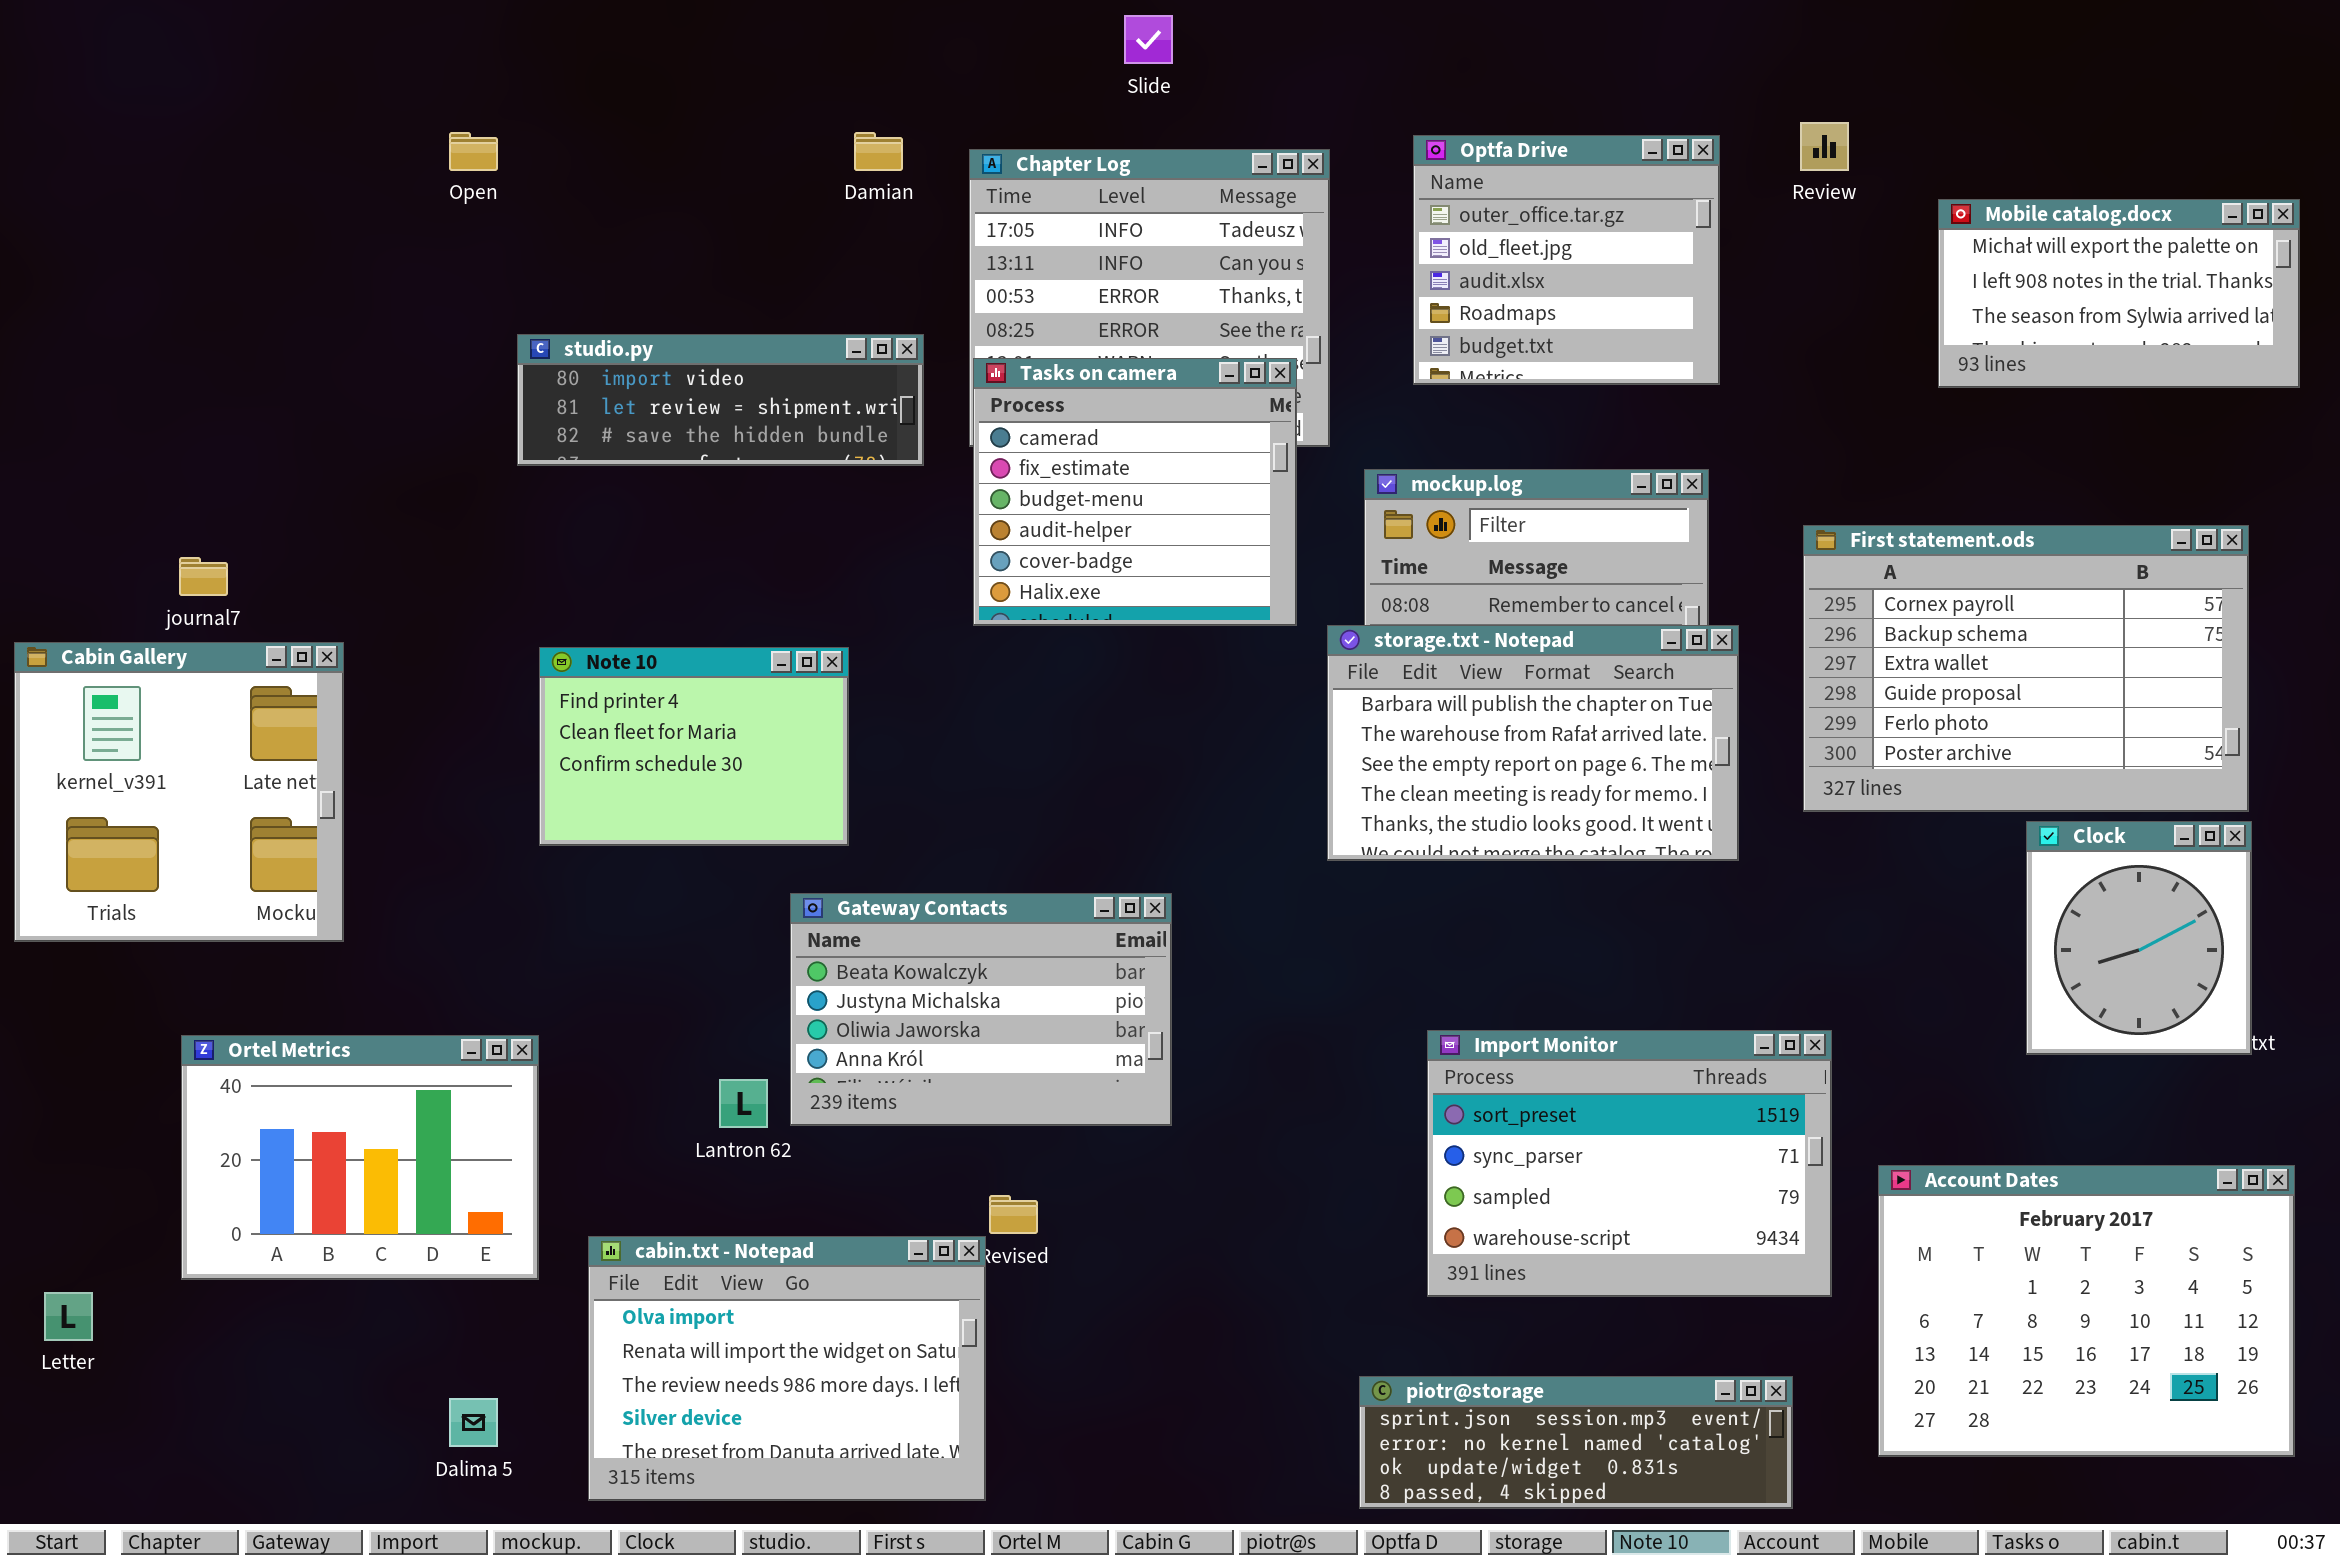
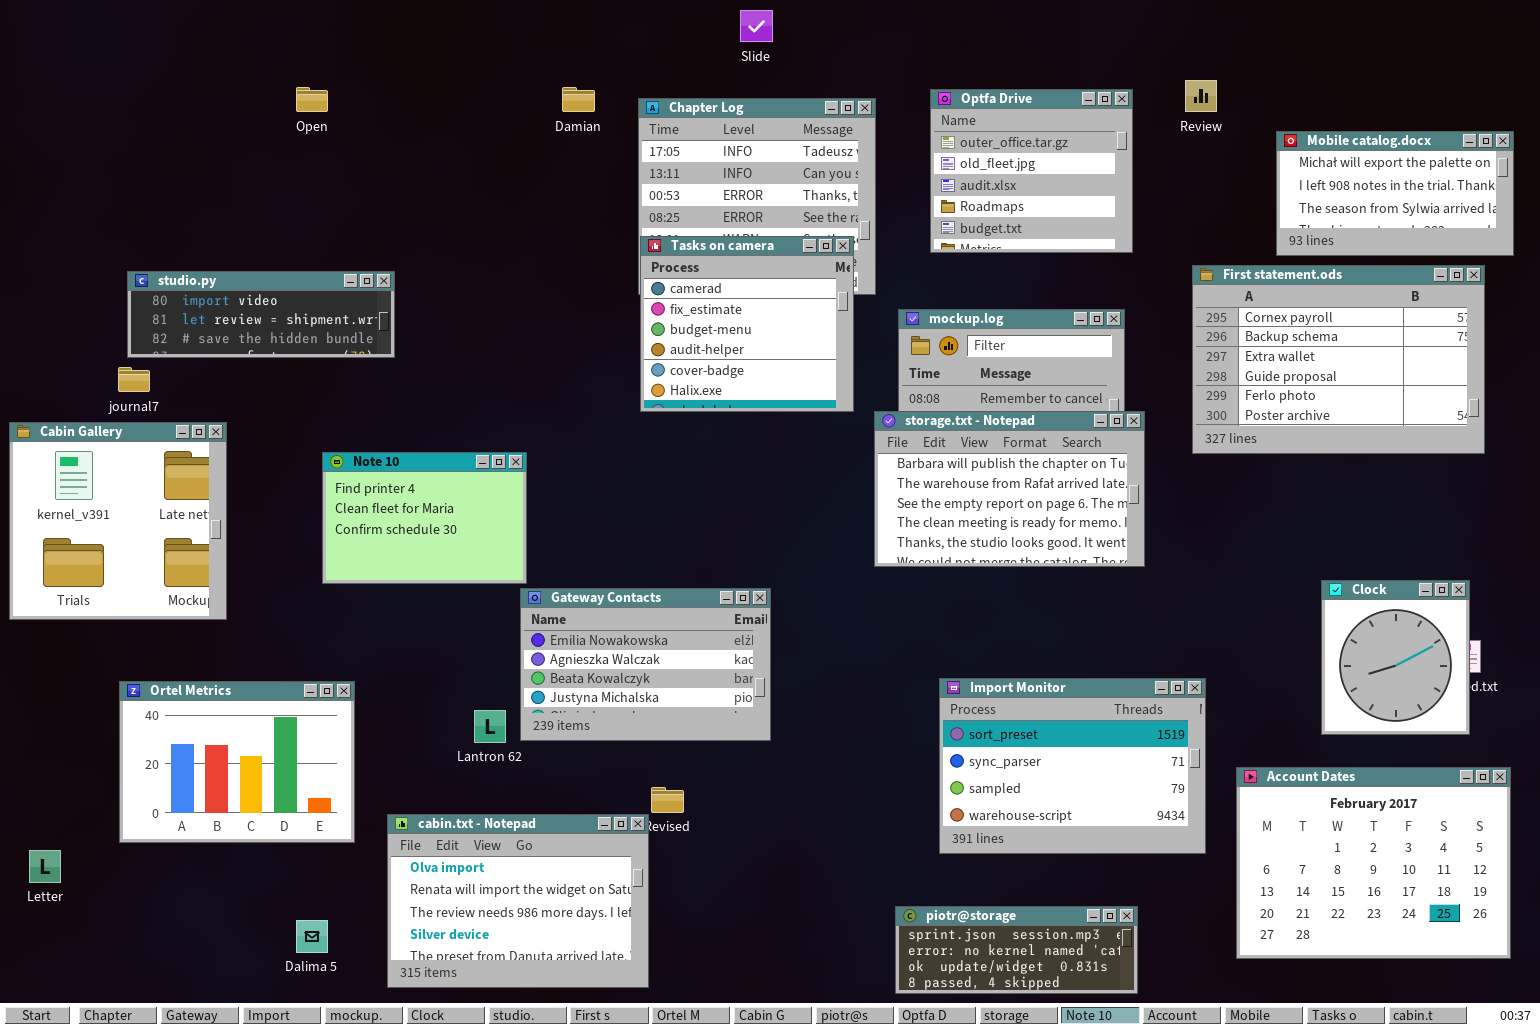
studio.py: [517,334,924,466] -> [127,271,395,358], moved
First statement.ods: [1803,525,2249,812] -> [1192,265,1485,454], moved
Note 10: [539,647,849,846] -> [322,452,527,584], moved
Clock: [2026,821,2252,1055] -> [1321,580,1470,735], moved
Gateway Contacts: [790,893,1172,1126] -> [520,588,771,741], scrolled up 2 rows
piotr@storage: [1359,1376,1793,1509] -> [895,906,1138,994], resized

